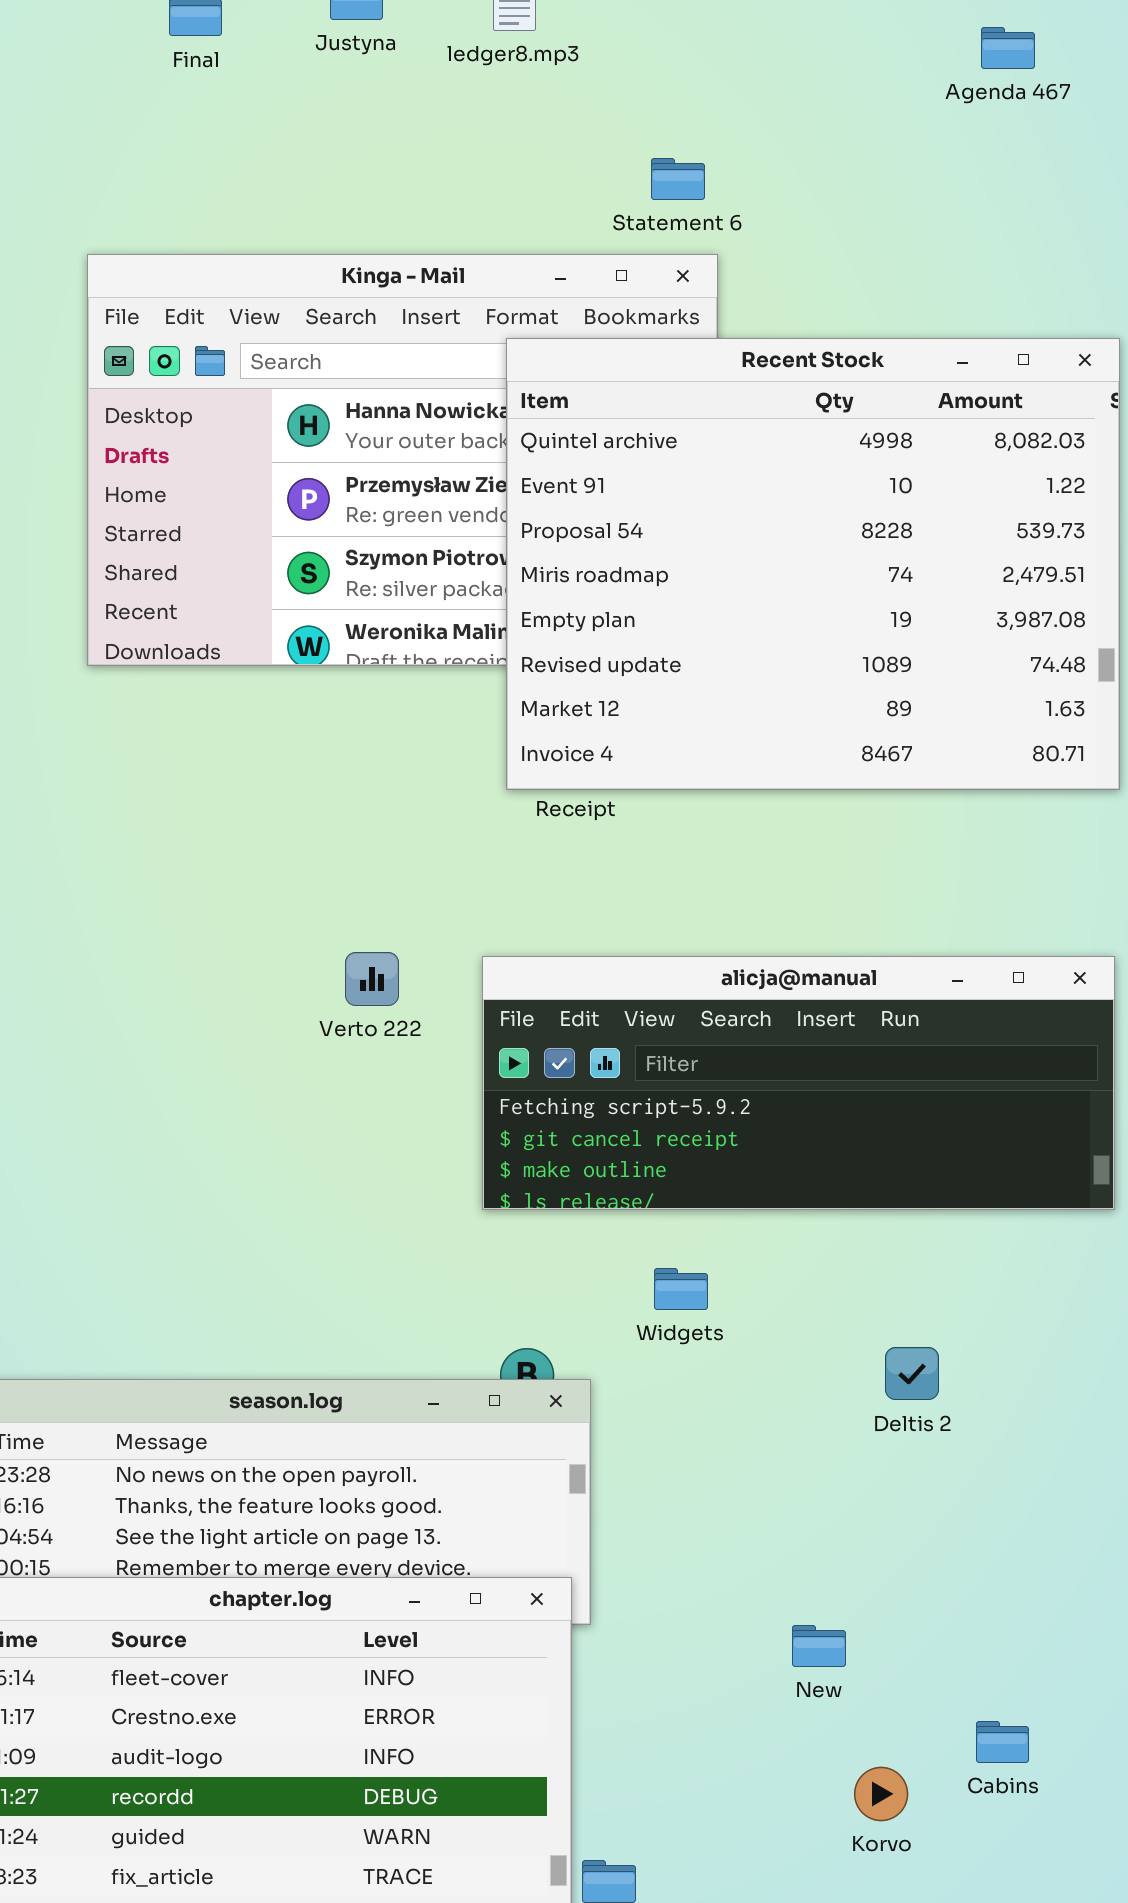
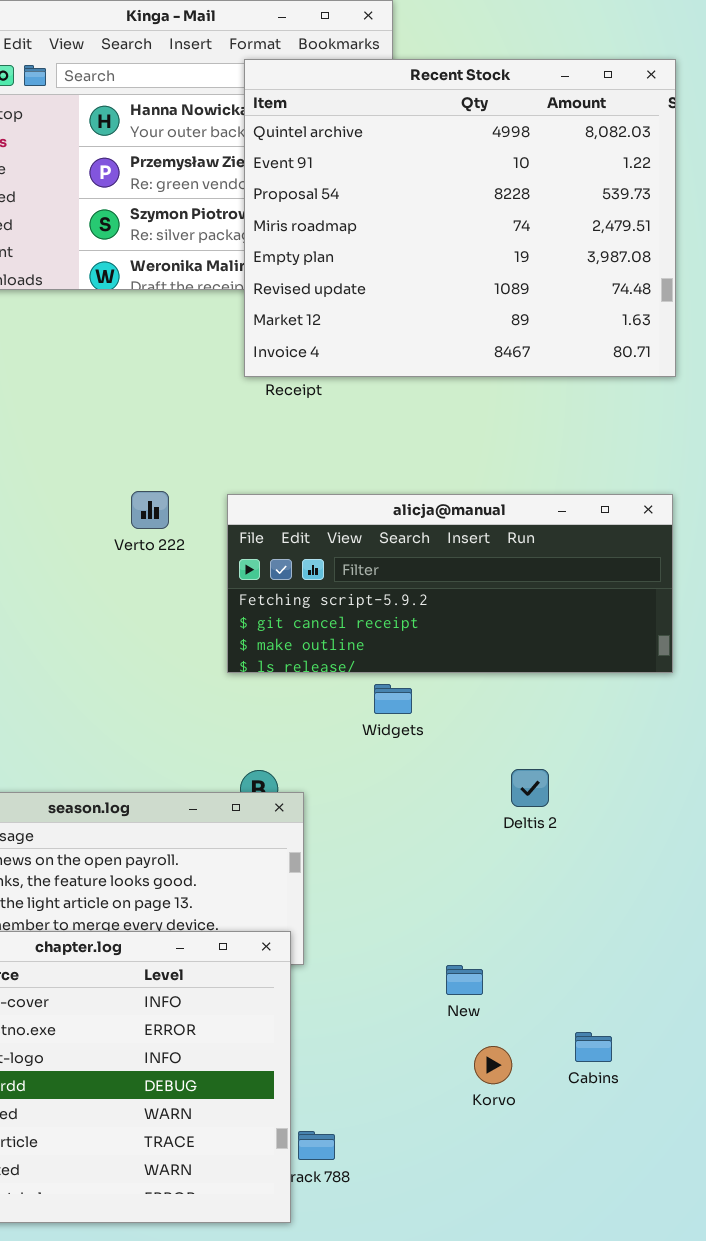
Widgets: [654,1268,708,1310] -> [374,684,412,714], moved
Korvo: [854,1767,908,1821] -> [474,1046,512,1084], moved

